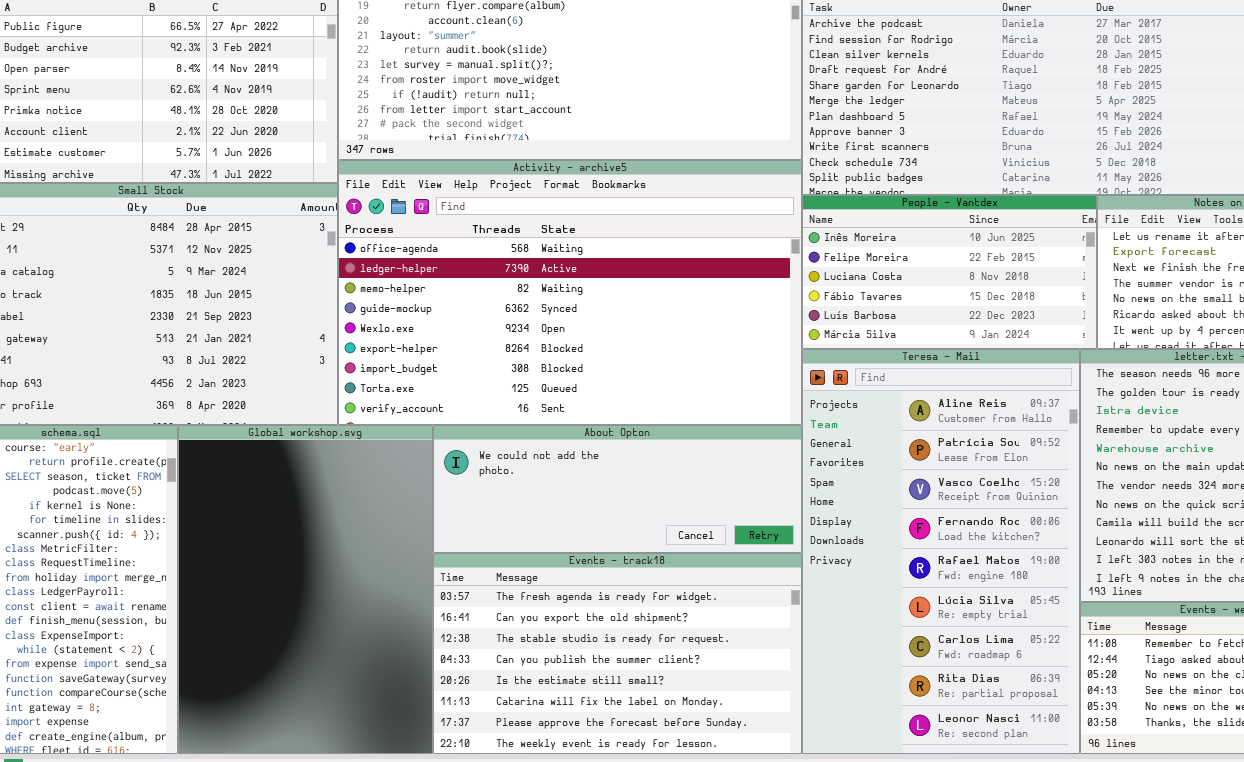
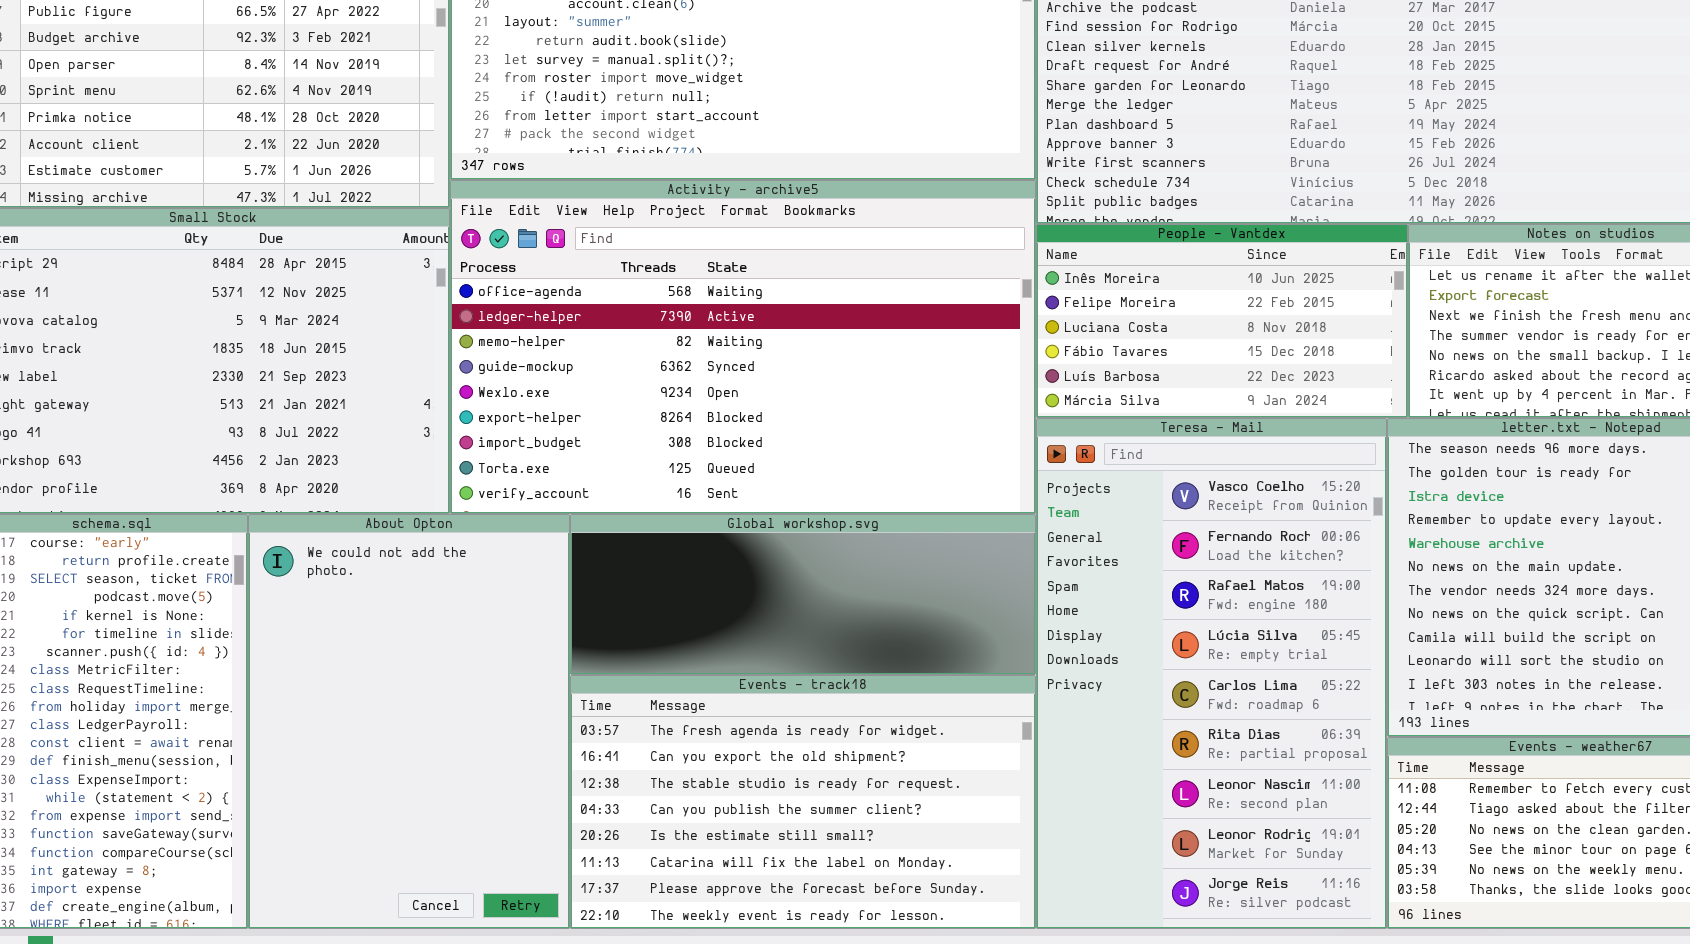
Teresa - Mail: [802,349,1080,754] -> [1036,418,1387,929], scrolled down 2 rows
Global workshop.svg: [178,425,433,754] -> [570,514,1036,675], moved, resized
About Opton: [433,425,802,553] -> [248,514,570,929], moved, resized

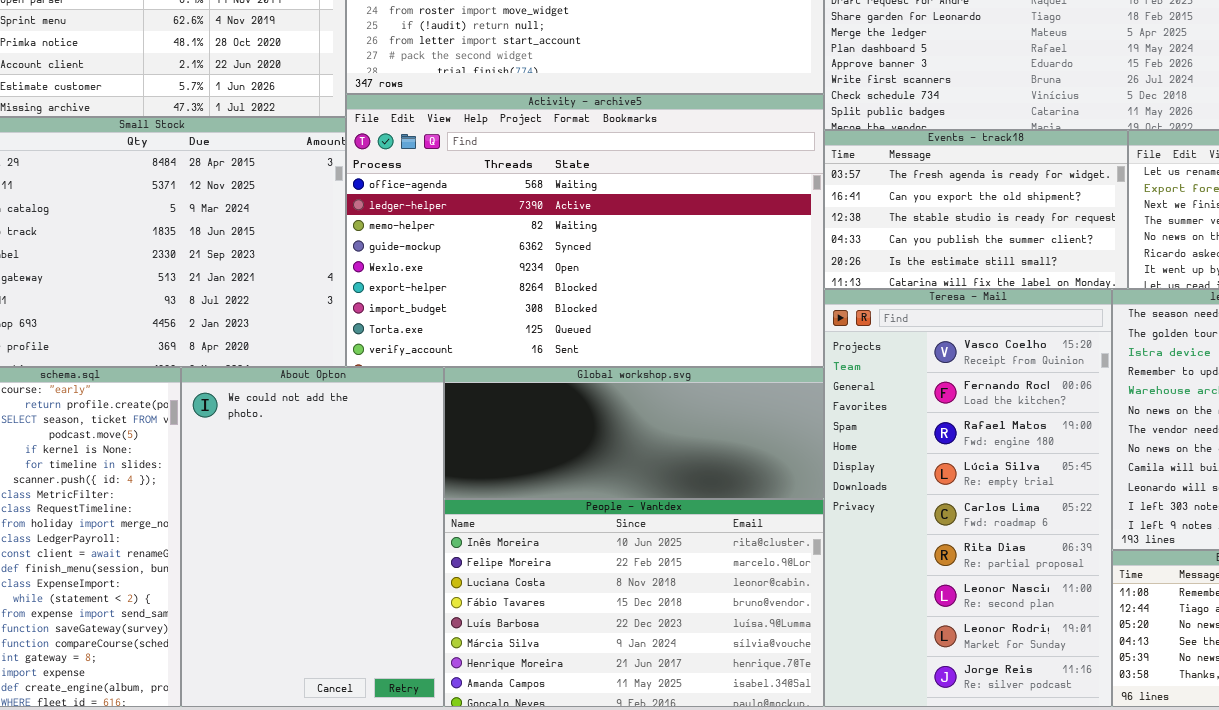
People - Vantdex: [1036,224,1408,418] -> [444,499,824,707], moved, resized
Events - track18: [570,675,1036,929] -> [824,130,1128,289], moved, resized

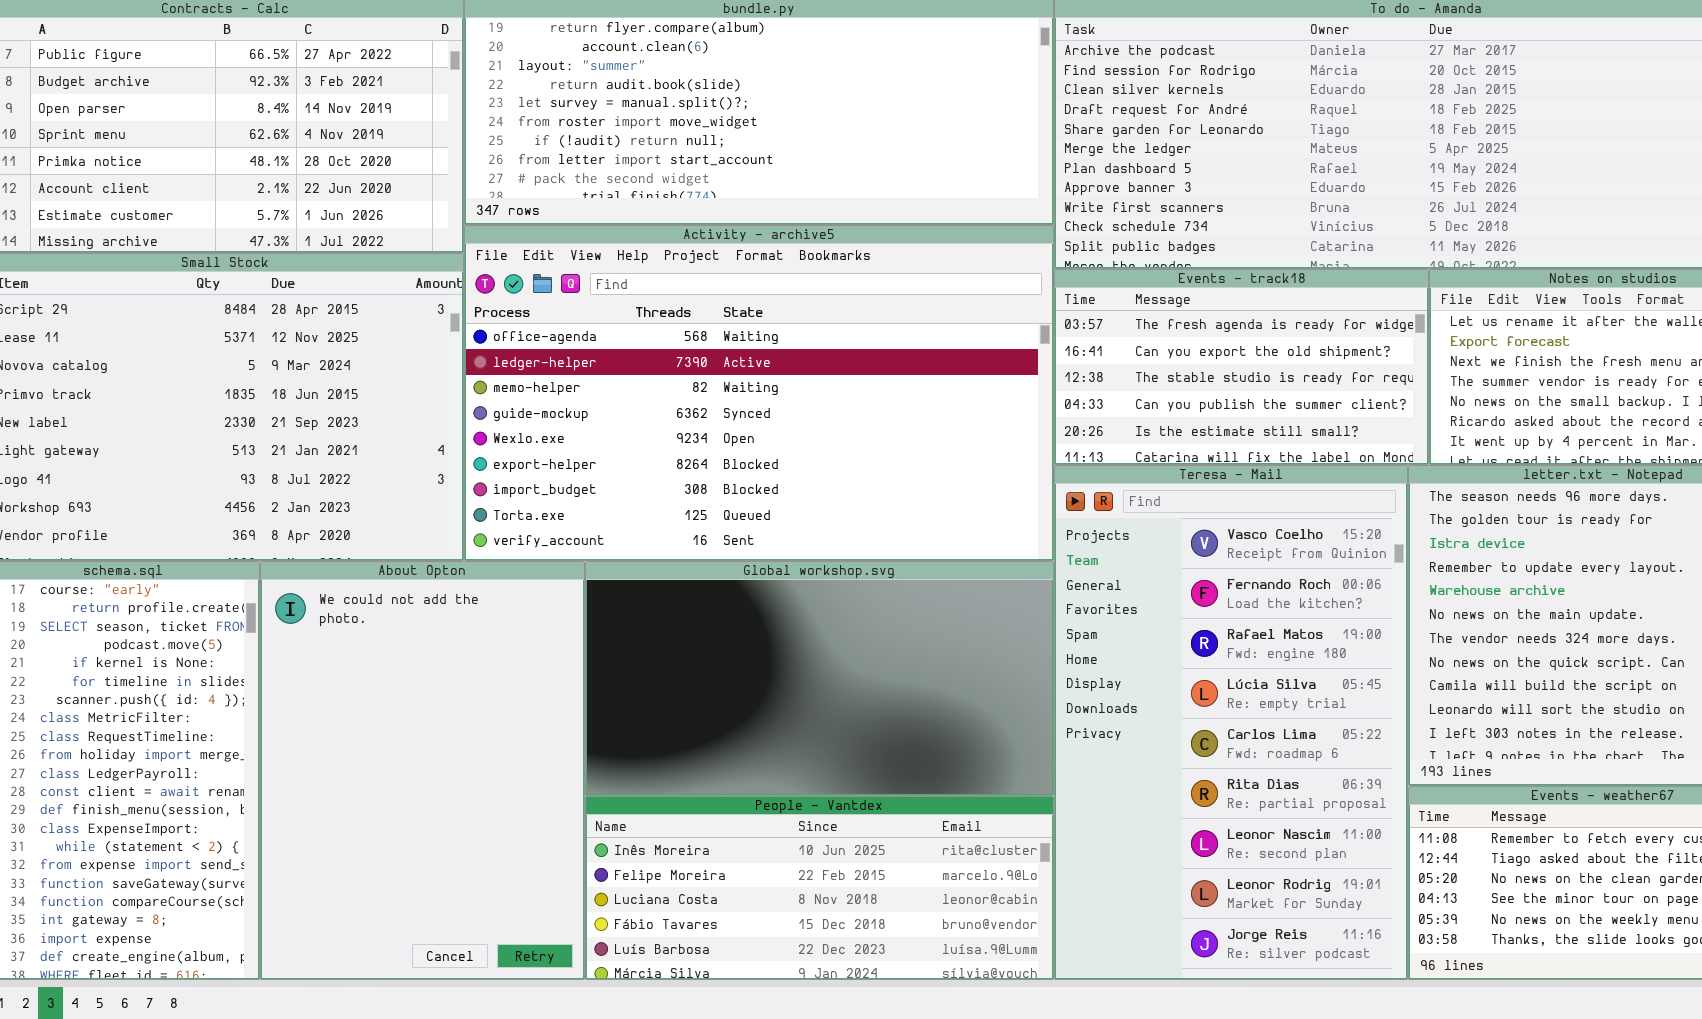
Global workshop.svg: [444,367,824,499] -> [585,561,1054,796], resized
People - Vantdex: [444,499,824,707] -> [585,796,1054,980], resized

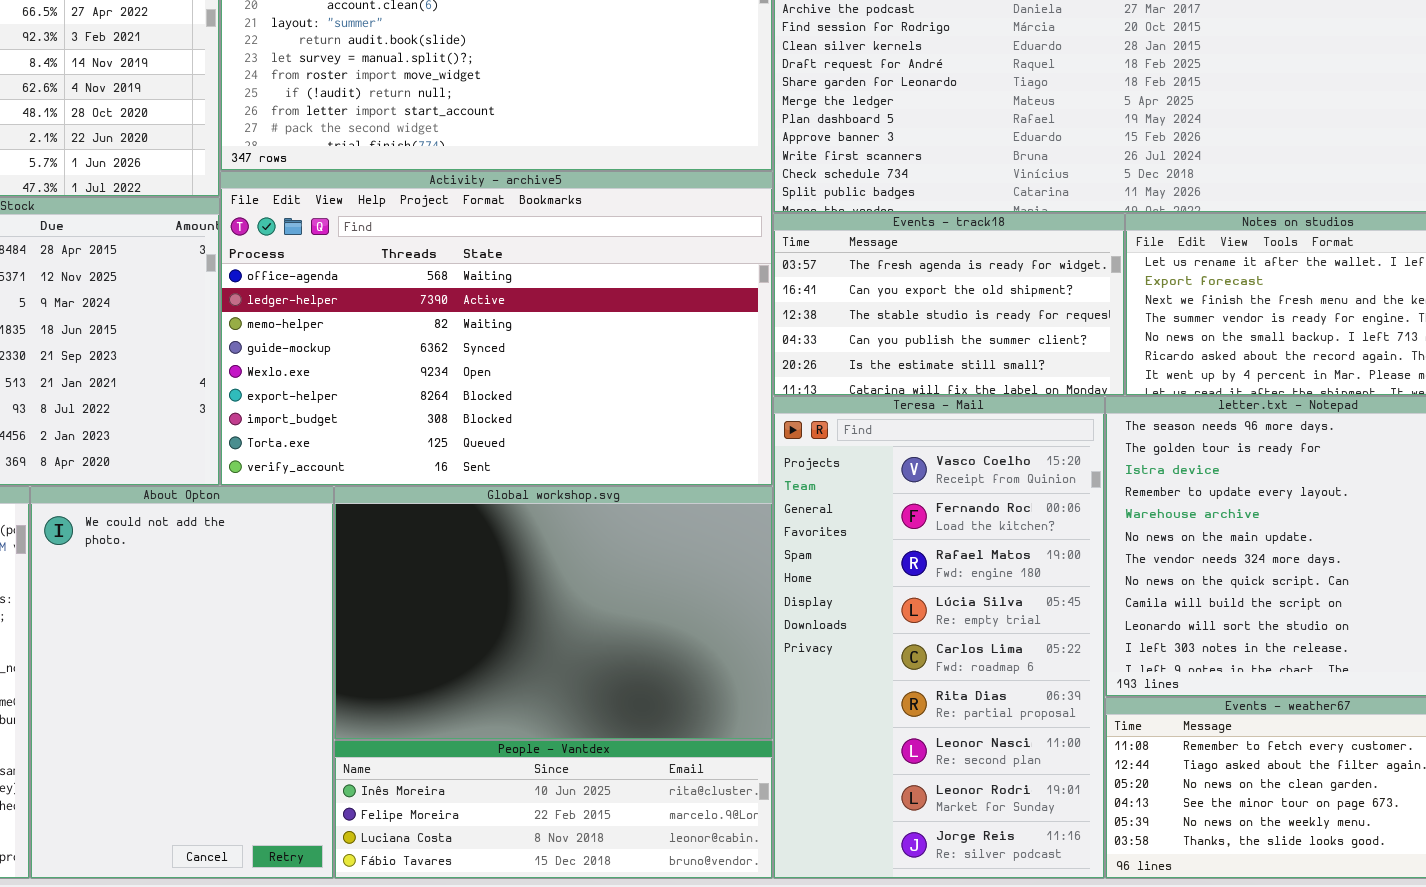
Global workshop.svg: [585,561,1054,796] -> [334,486,773,740], resized
People - Vantdex: [585,796,1054,980] -> [334,740,773,879], resized

